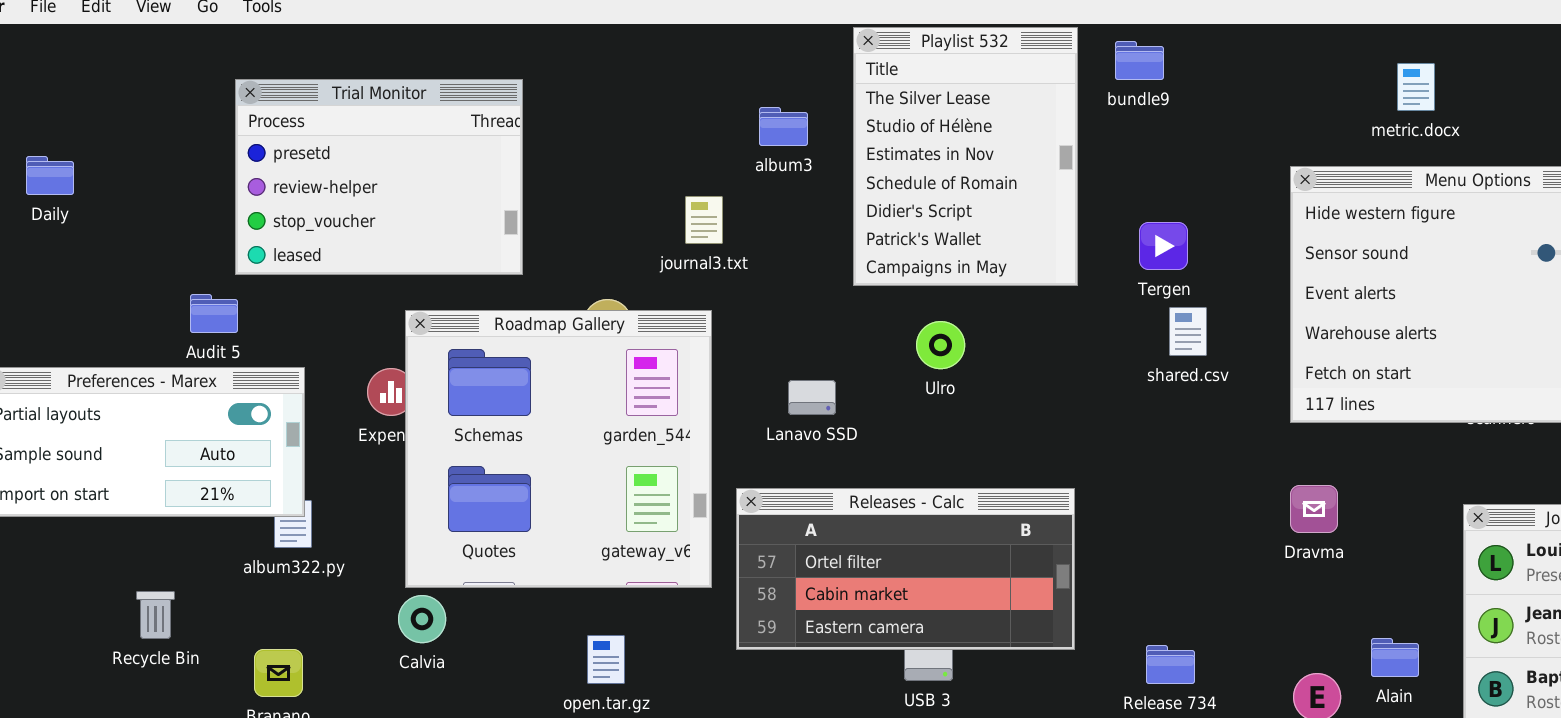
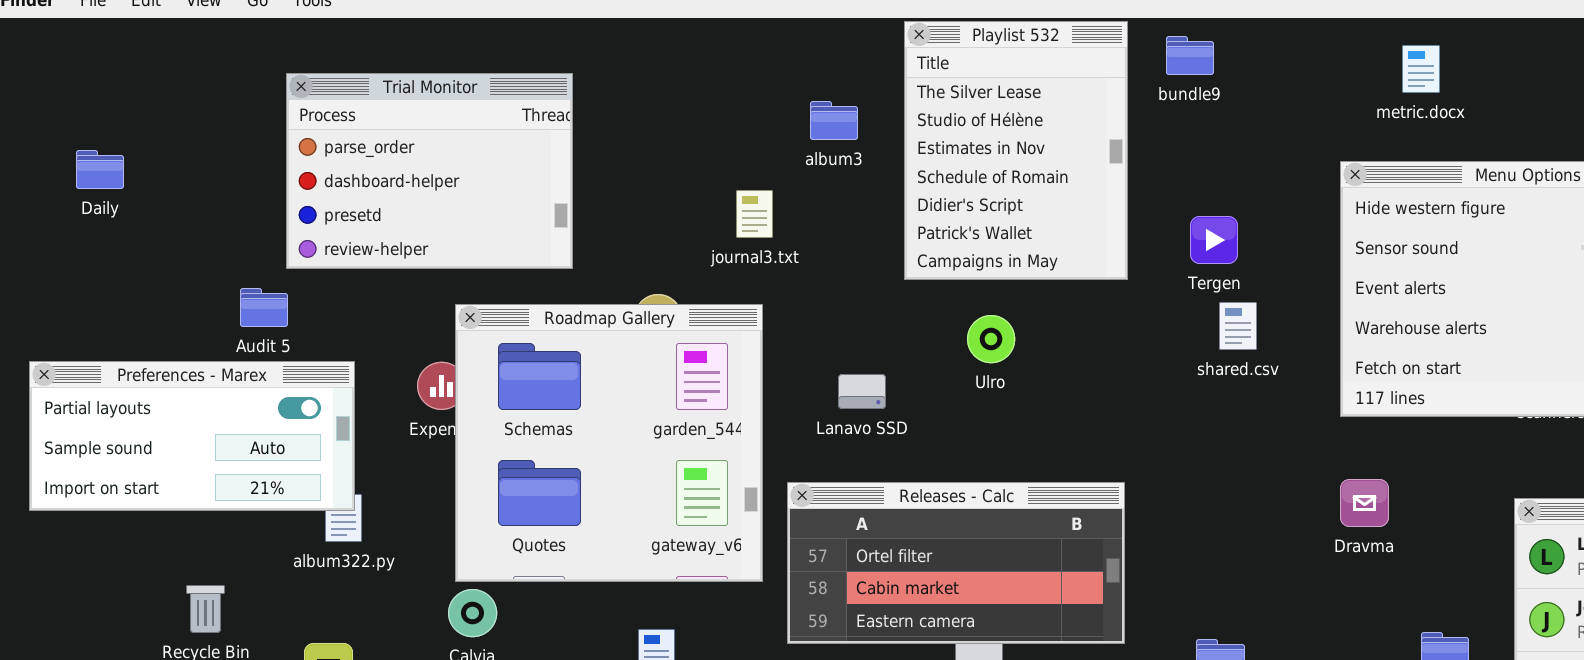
metric.docx: [1397,63,1435,111] -> [1402,45,1440,93], moved
Trial Monitor: [235,79,523,275] -> [286,73,573,269], scrolled up 2 rows

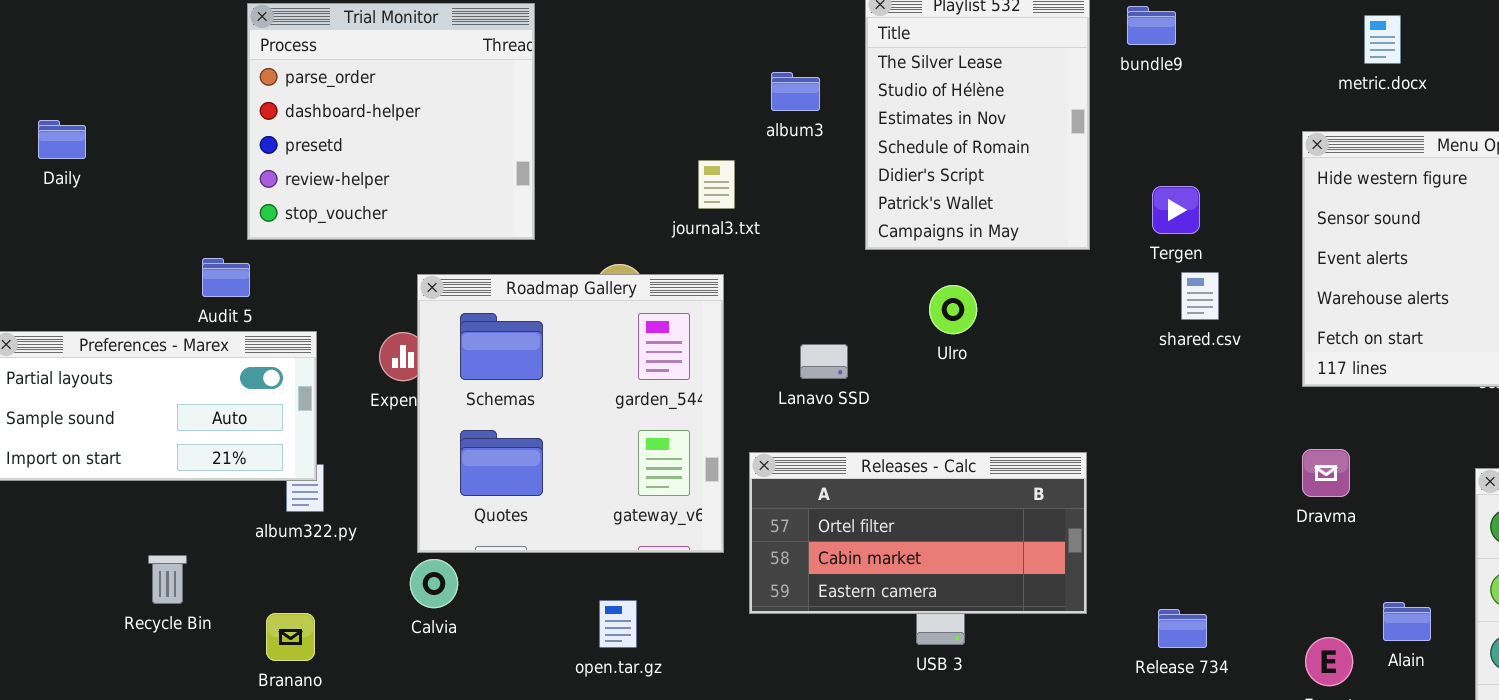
Trial Monitor: [286,73,573,269] -> [247,3,535,240], resized

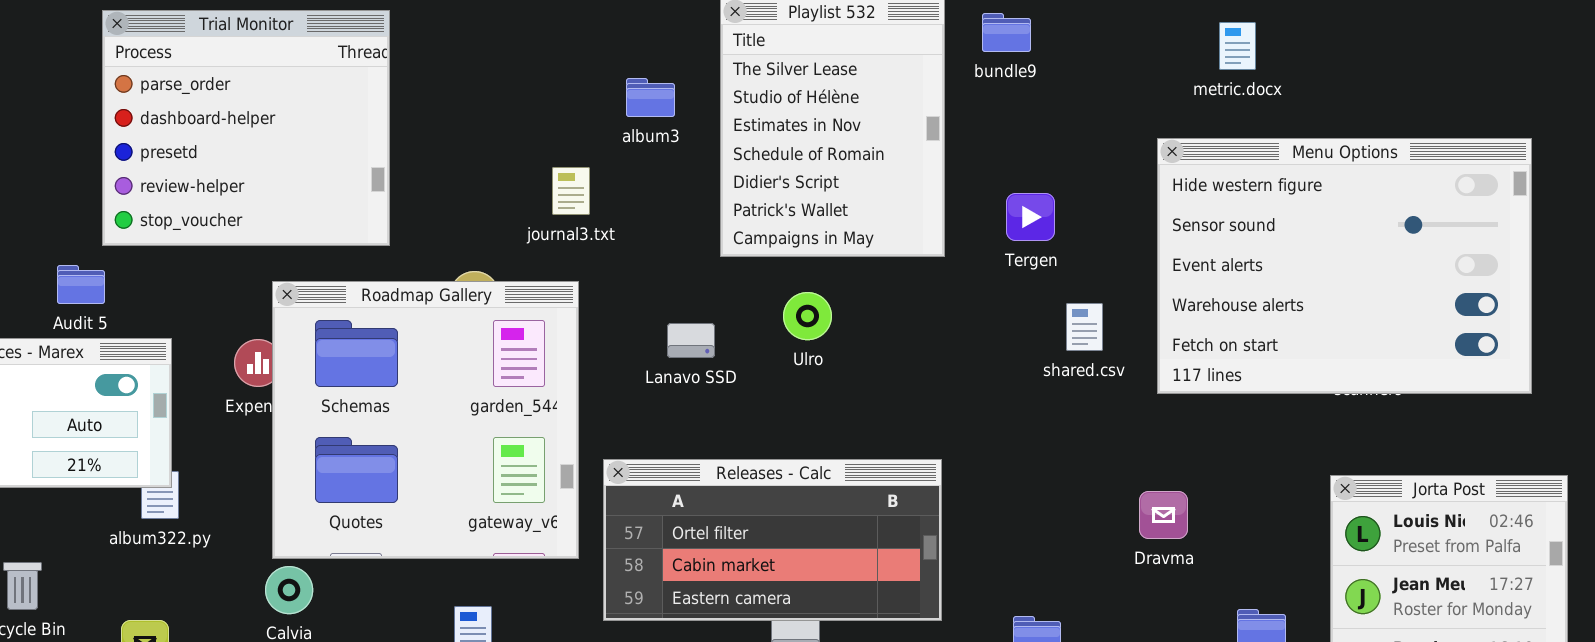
shared.csv: [1181,272,1219,320] -> [1066,303,1103,351], moved
Lanavo SSD: [800,344,848,379] -> [667,323,715,358], moved
Dravma: [1302,449,1350,497] -> [1139,491,1188,539], moved

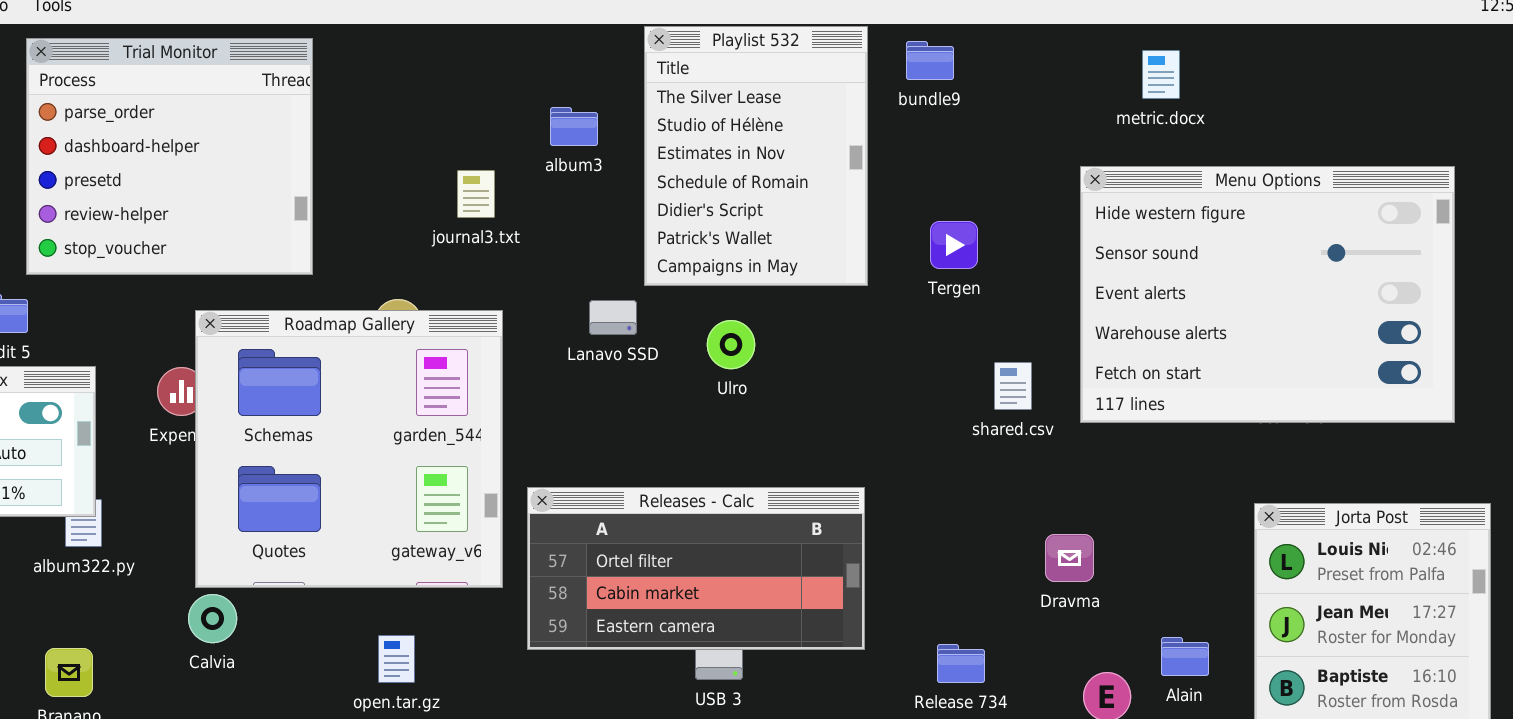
journal3.txt: [552,167,590,215] -> [457,170,495,218], moved
shared.csv: [1066,303,1103,351] -> [994,362,1032,410], moved
Lanavo SSD: [667,323,715,358] -> [589,300,637,335], moved
Dravma: [1139,491,1188,539] -> [1045,534,1094,582], moved

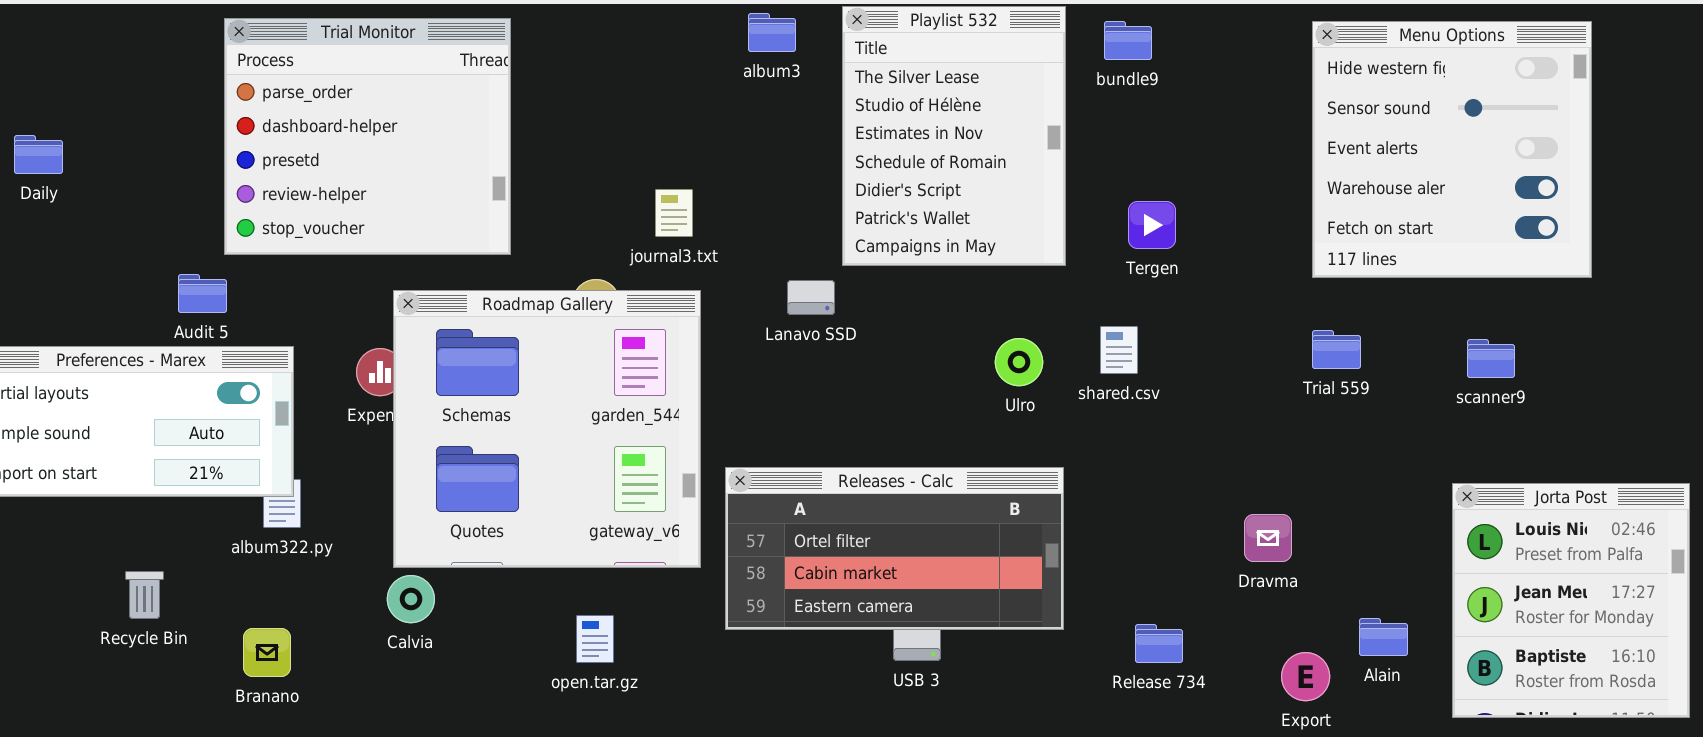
album3: [550,107,598,146] -> [748,13,796,52], moved
Menu Options: [1080,166,1455,423] -> [1312,21,1592,278], moved, resized
journal3.txt: [457,170,495,218] -> [655,189,693,237], moved
Ulro: [707,320,755,369] -> [995,338,1043,386], moved
shared.csv: [994,362,1032,410] -> [1100,326,1138,374], moved

